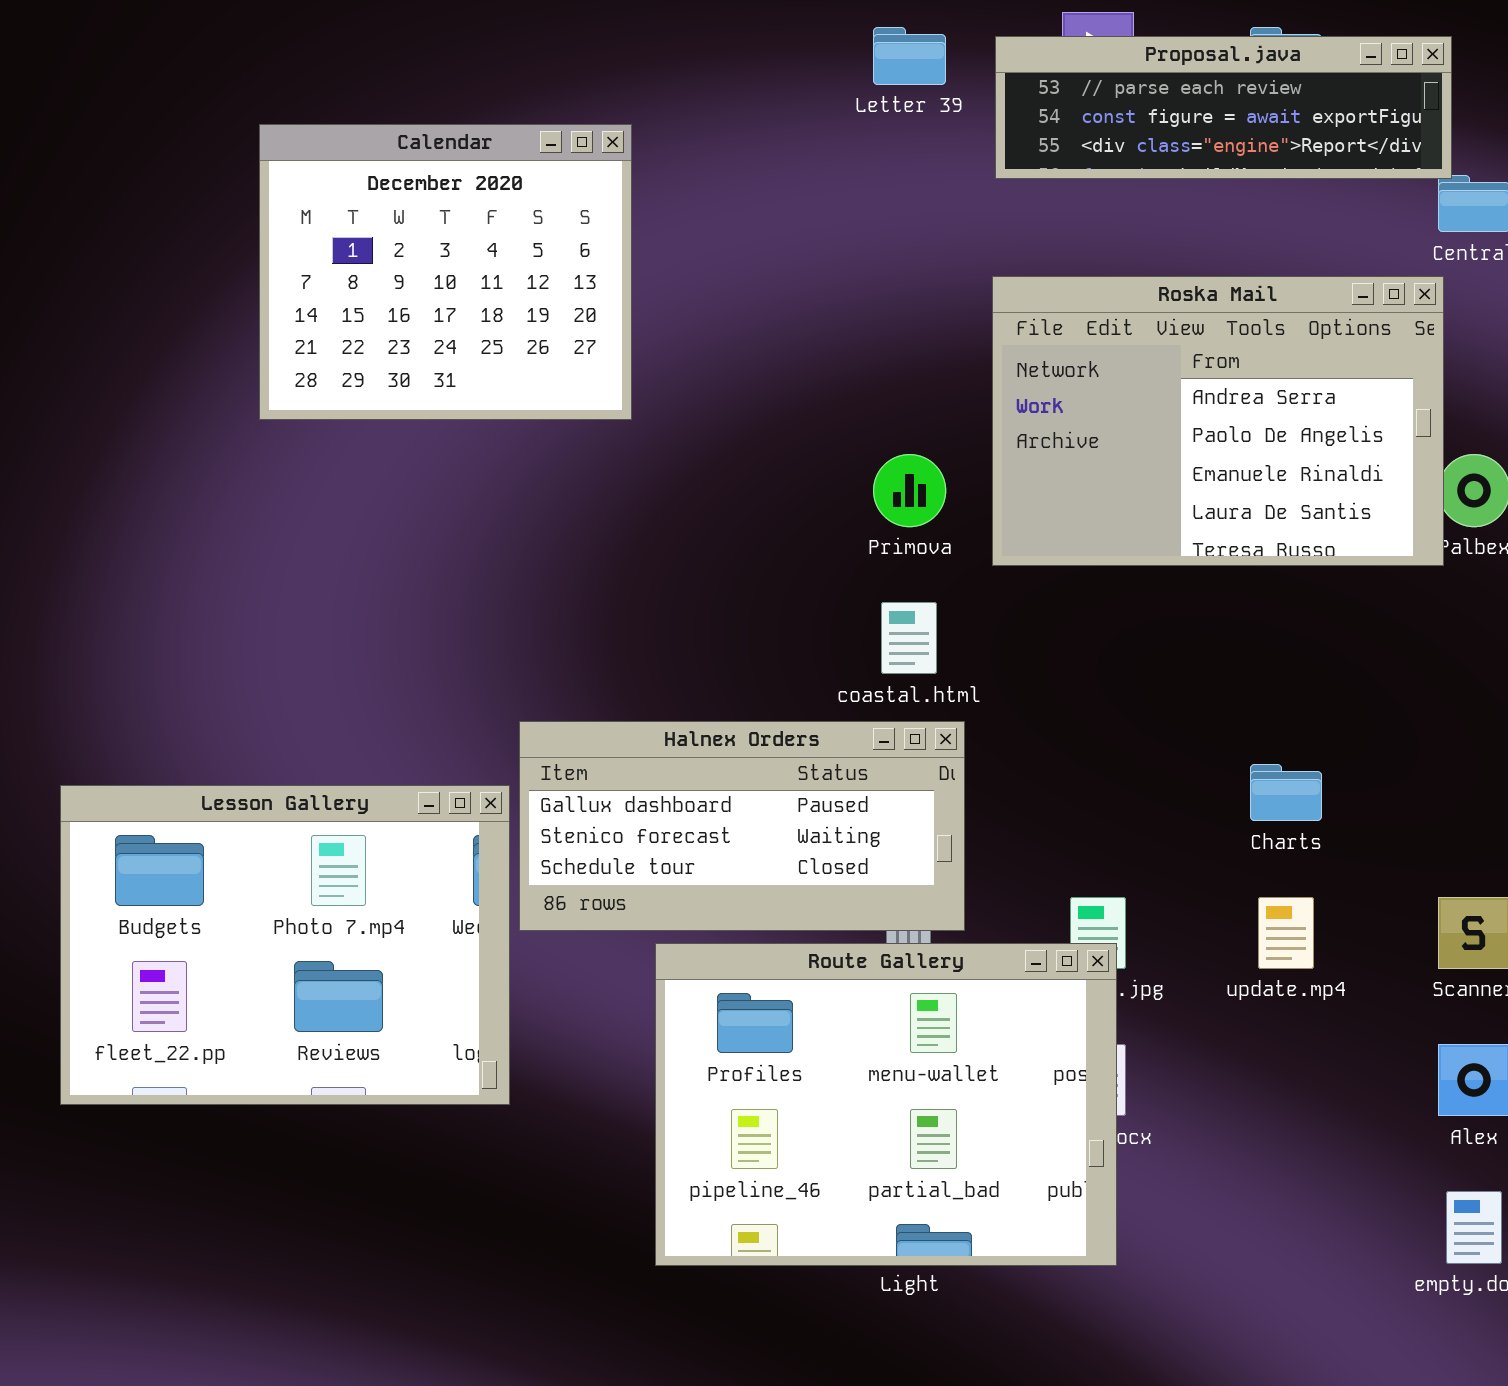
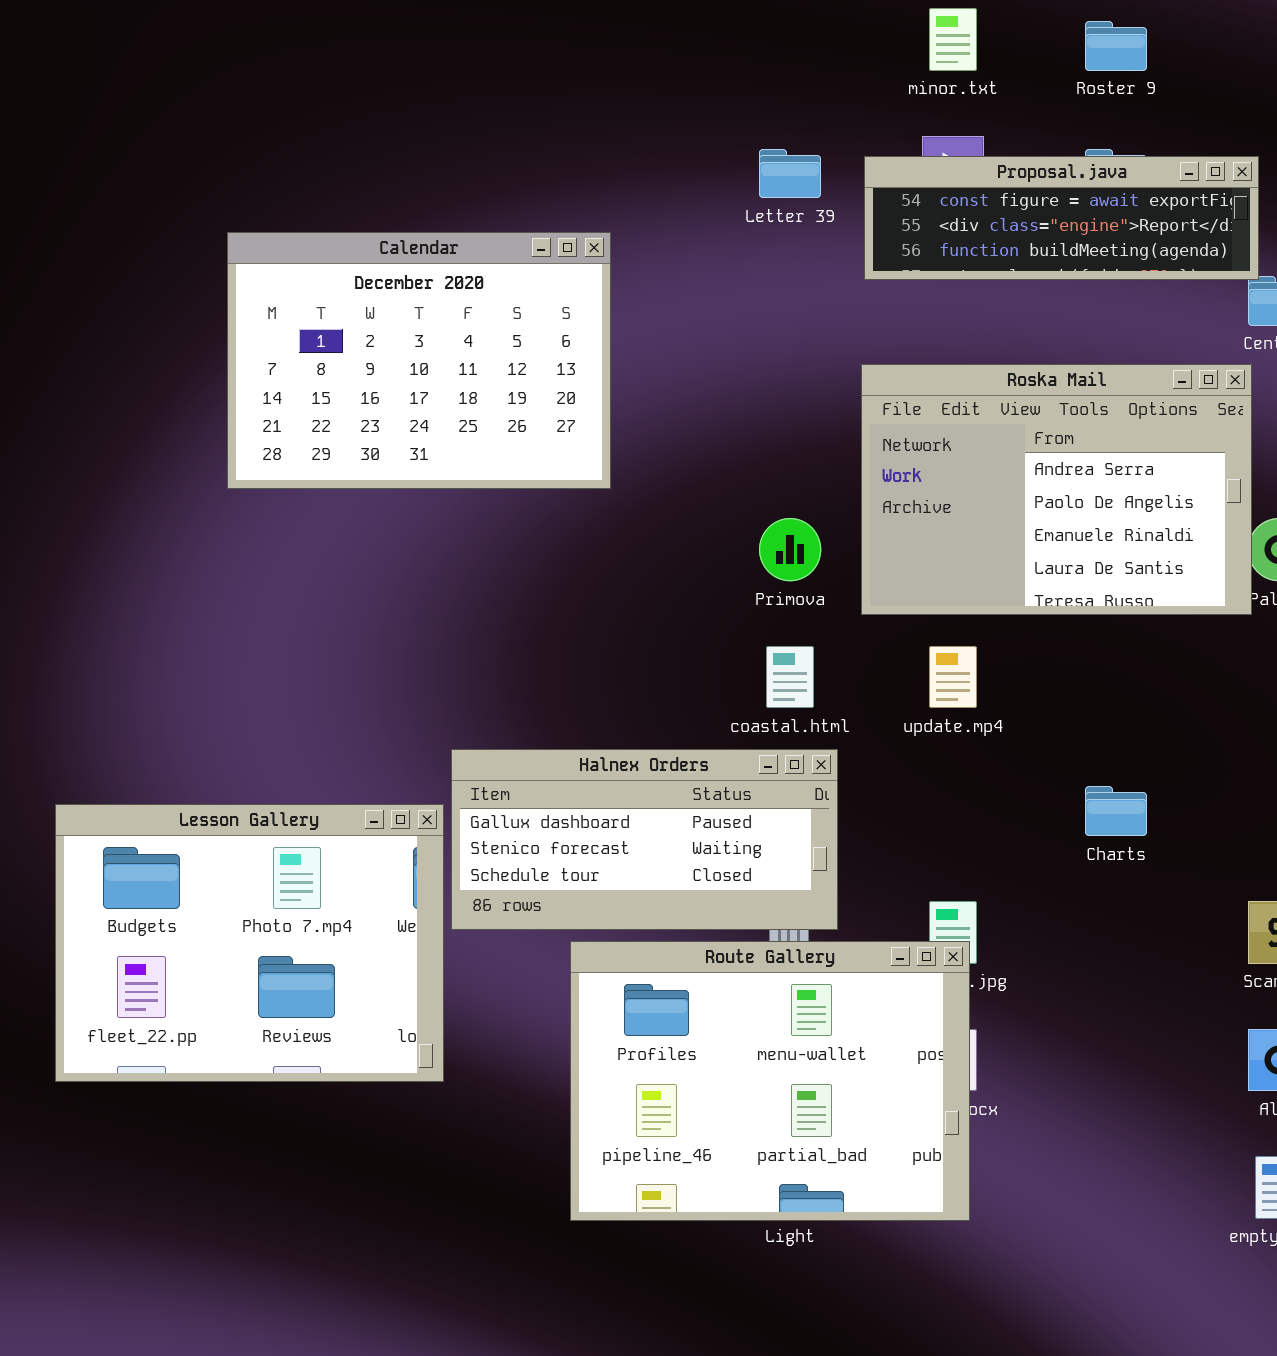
Proposal.java: [995,36,1452,179] -> [864,156,1259,280], scrolled down 1 row
Calendar: [259,124,632,420] -> [227,232,611,489], resized
update.mp4: [1258,897,1314,969] -> [929,646,977,708], moved

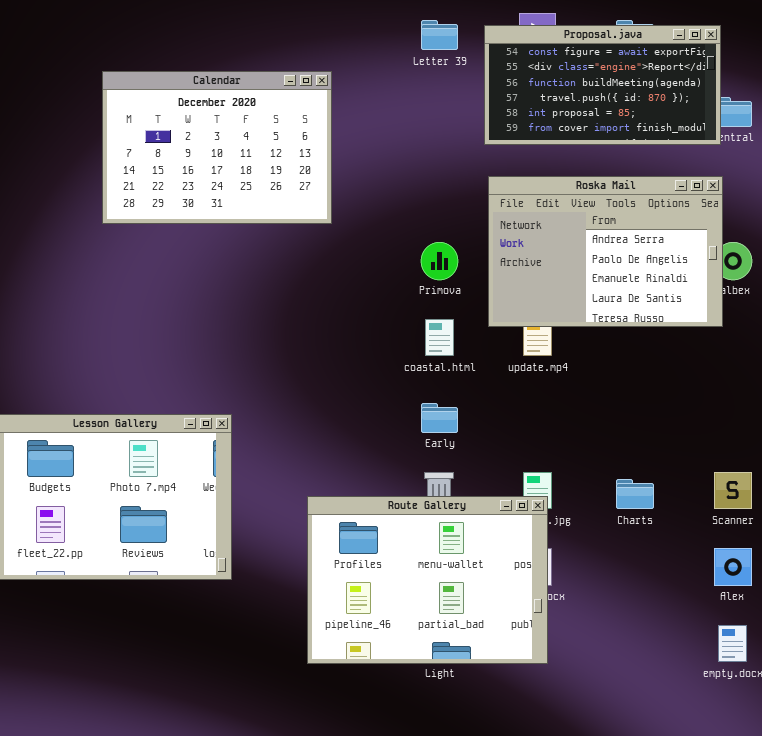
Proposal.java: [864,156,1259,280] -> [484,25,721,145], resized
Roska Mail: [861,364,1252,615] -> [488,176,723,327], moved
Halnex Orders: [451,749,838,930] -> none, closed
Charts: [1085,786,1147,836] -> [616,479,654,509], moved

